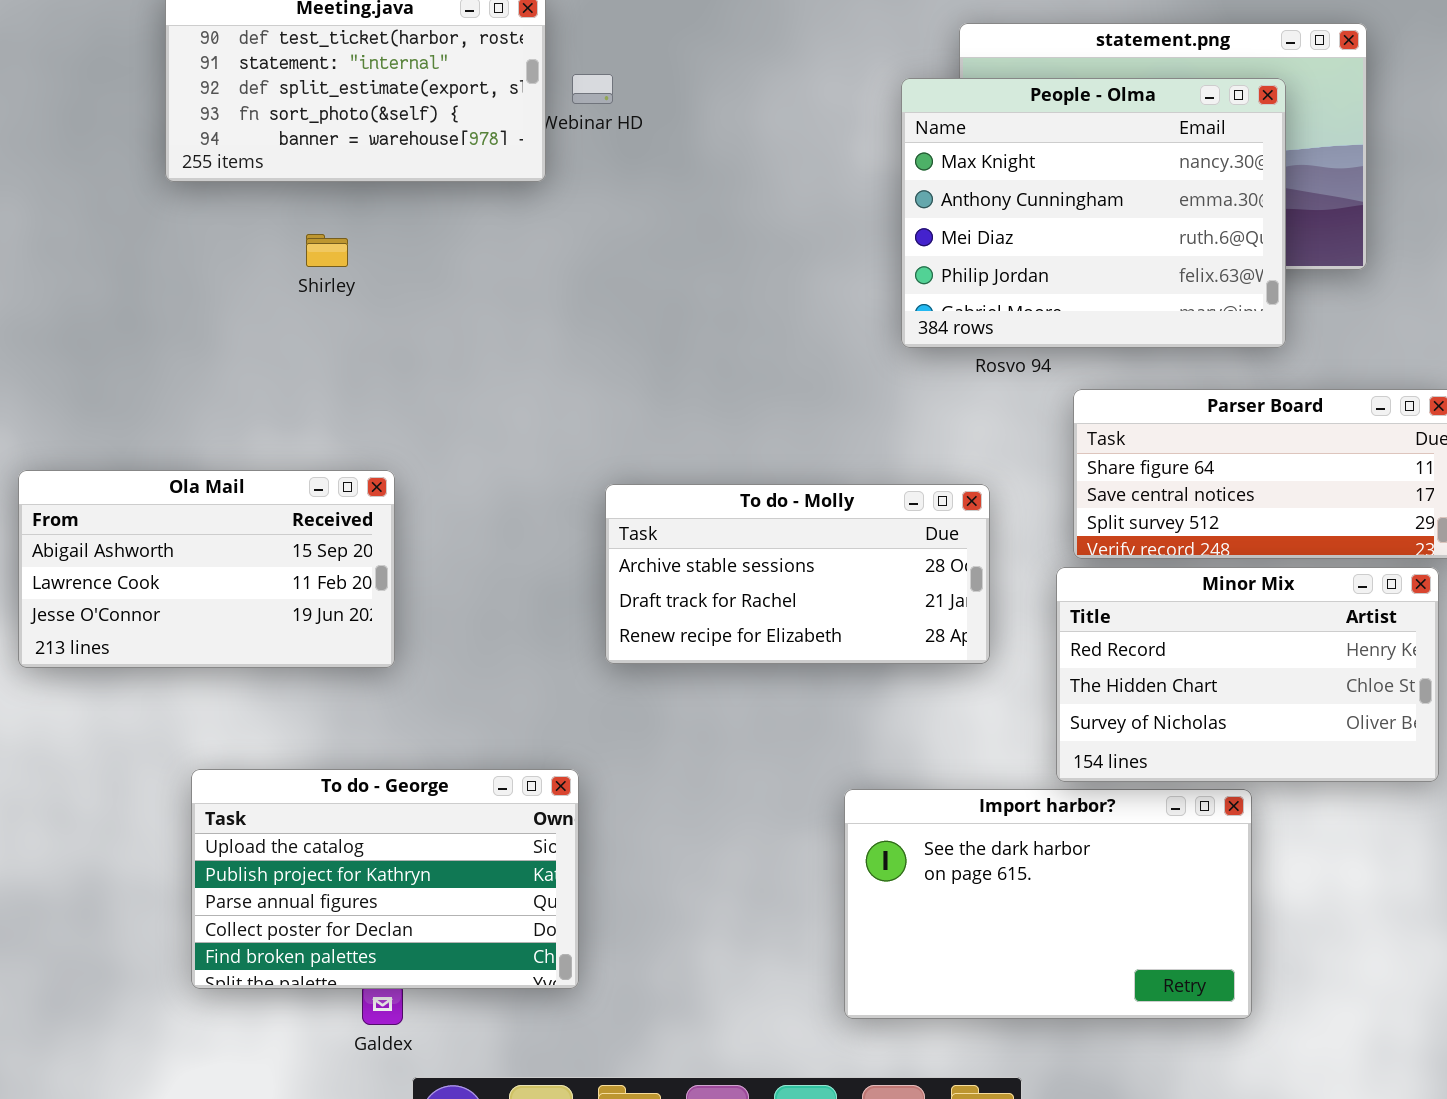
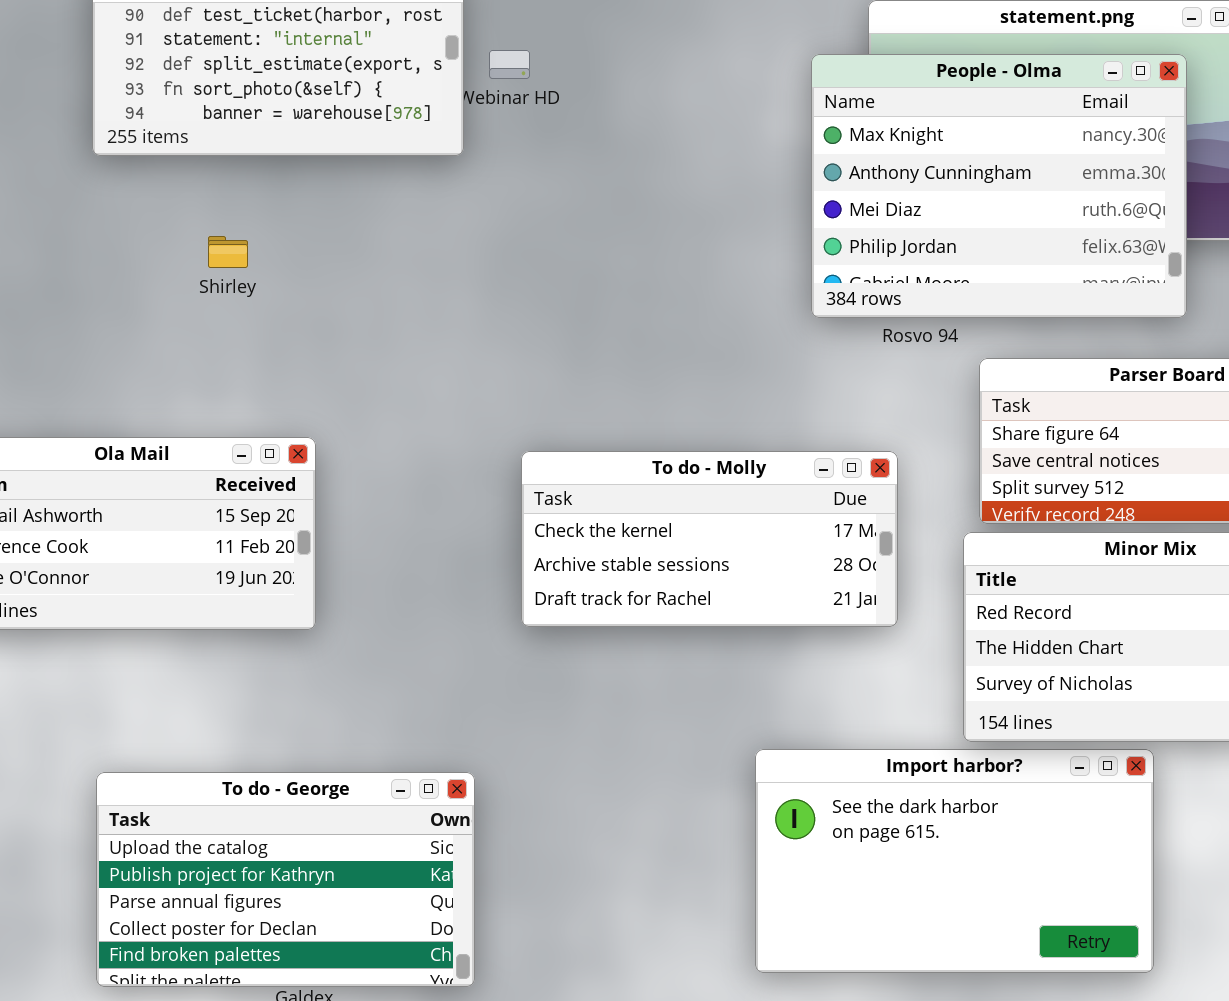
Shirley: [306,234,348,267] -> [208,236,248,268], moved
To do - Molly: [605,484,990,664] -> [521,451,898,627], scrolled up 1 row
To do - George: [191,769,579,989] -> [96,772,475,987], moved

